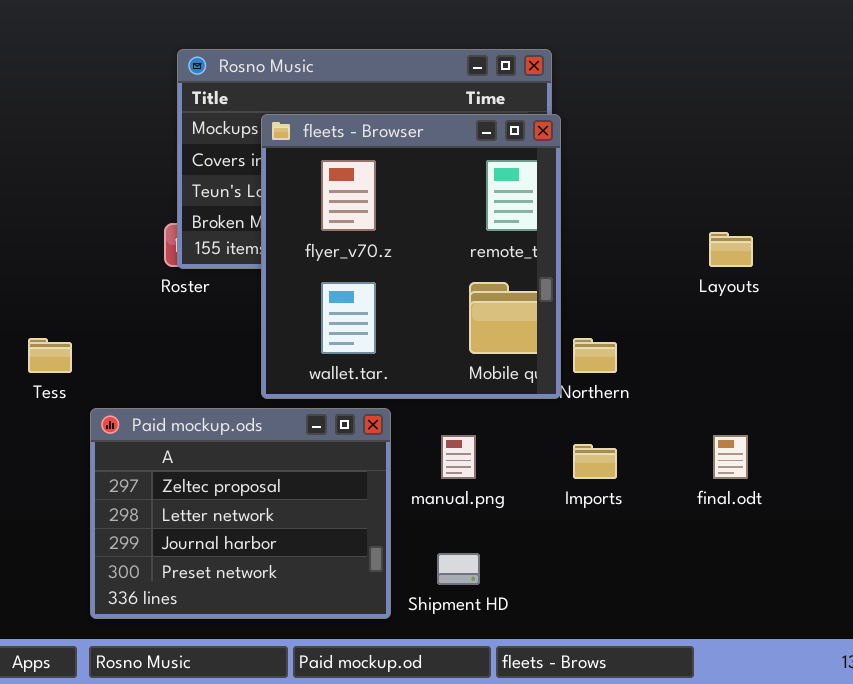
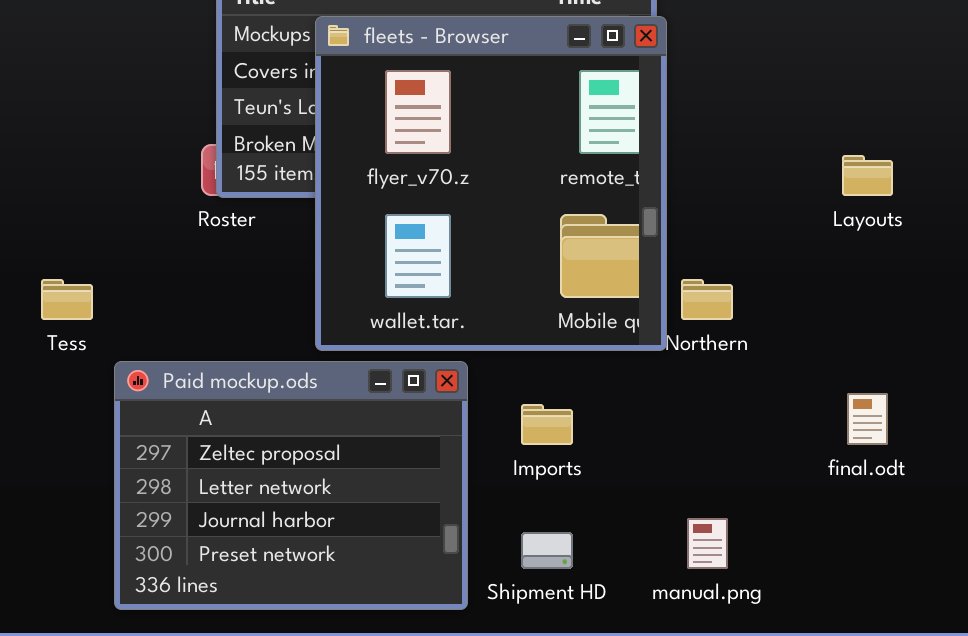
manual.png: [441,435,476,479] -> [687,518,728,569], moved
Imports: [573,444,617,479] -> [521,404,573,445], moved

